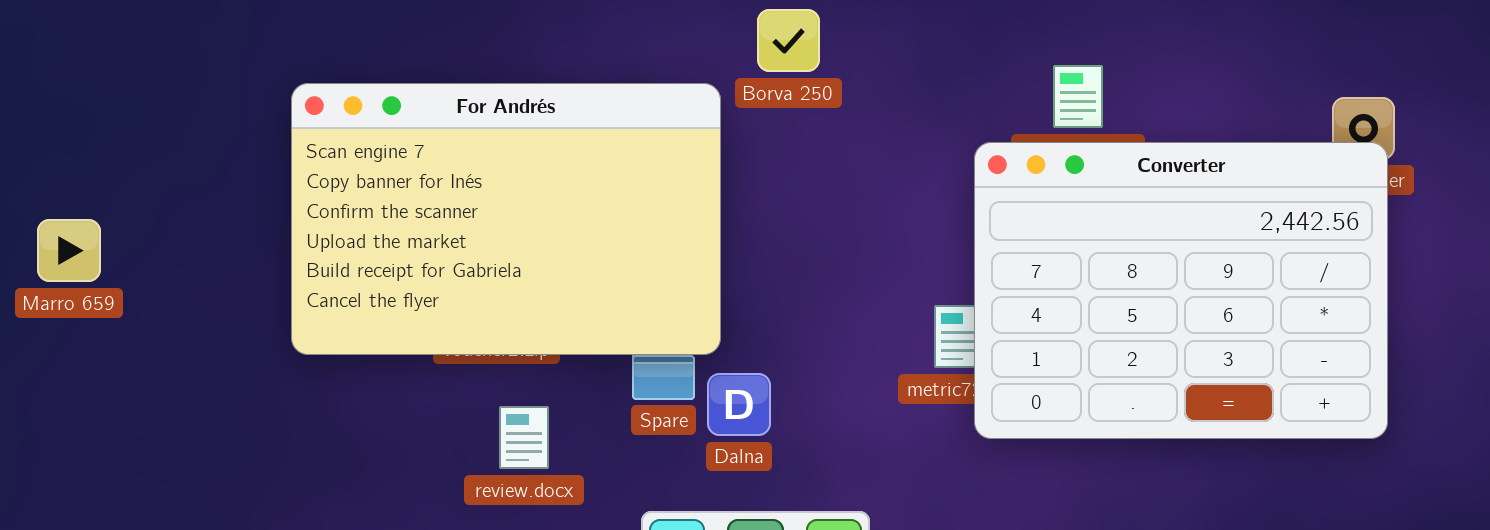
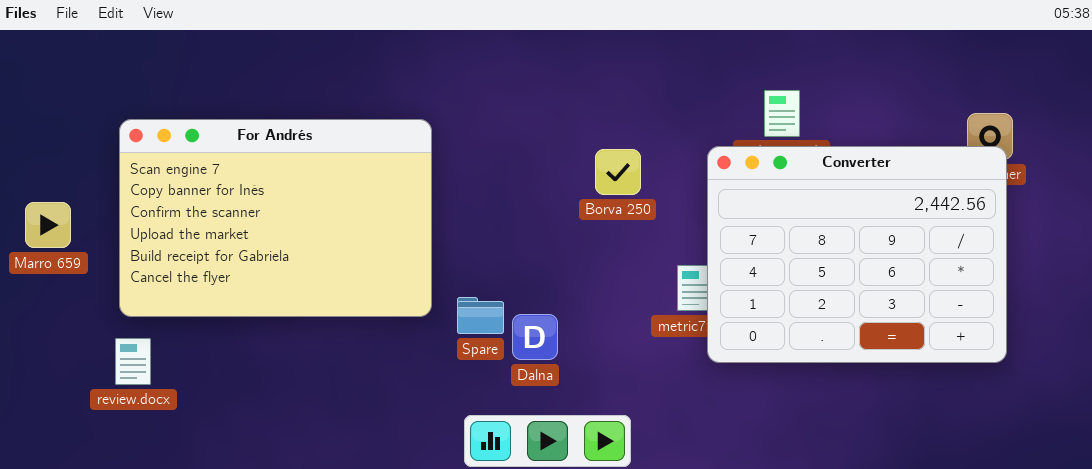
Borva 250: [757,9,820,72] -> [595,149,641,195], moved
For Andrés: [291,83,721,355] -> [119,119,432,317], moved
review.docx: [499,406,549,469] -> [115,338,151,385], moved

